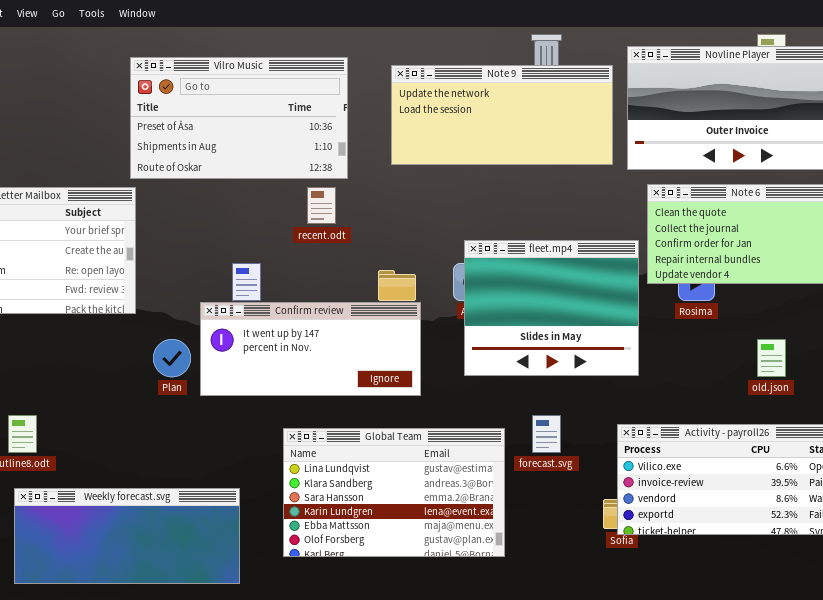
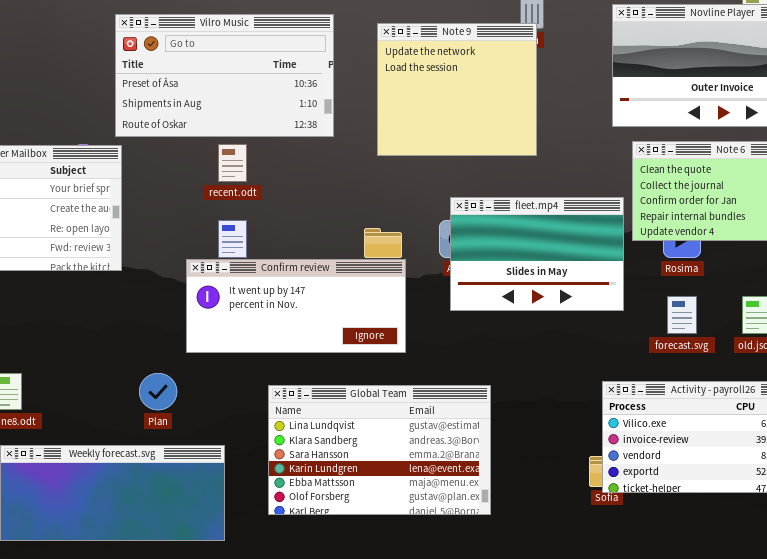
Note 9: [391,65,613,165] -> [377,23,537,156], resized
recent.odt: [307,187,336,224] -> [218,144,247,182], moved
fleet.mp4: [464,240,639,376] -> [450,197,624,311], resized
Plan: [153,339,191,377] -> [139,373,177,410], moved
forecast.svg: [532,415,561,453] -> [667,296,697,334], moved

